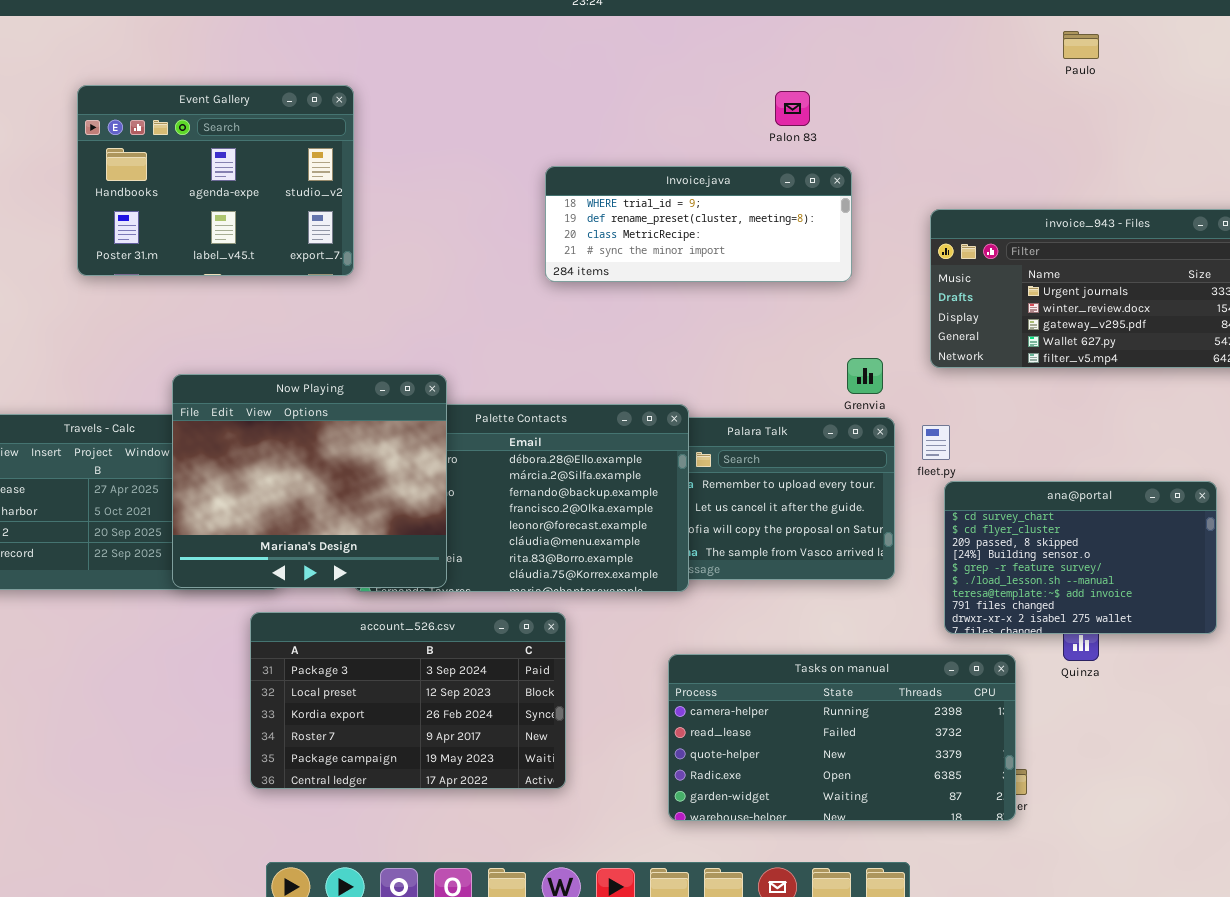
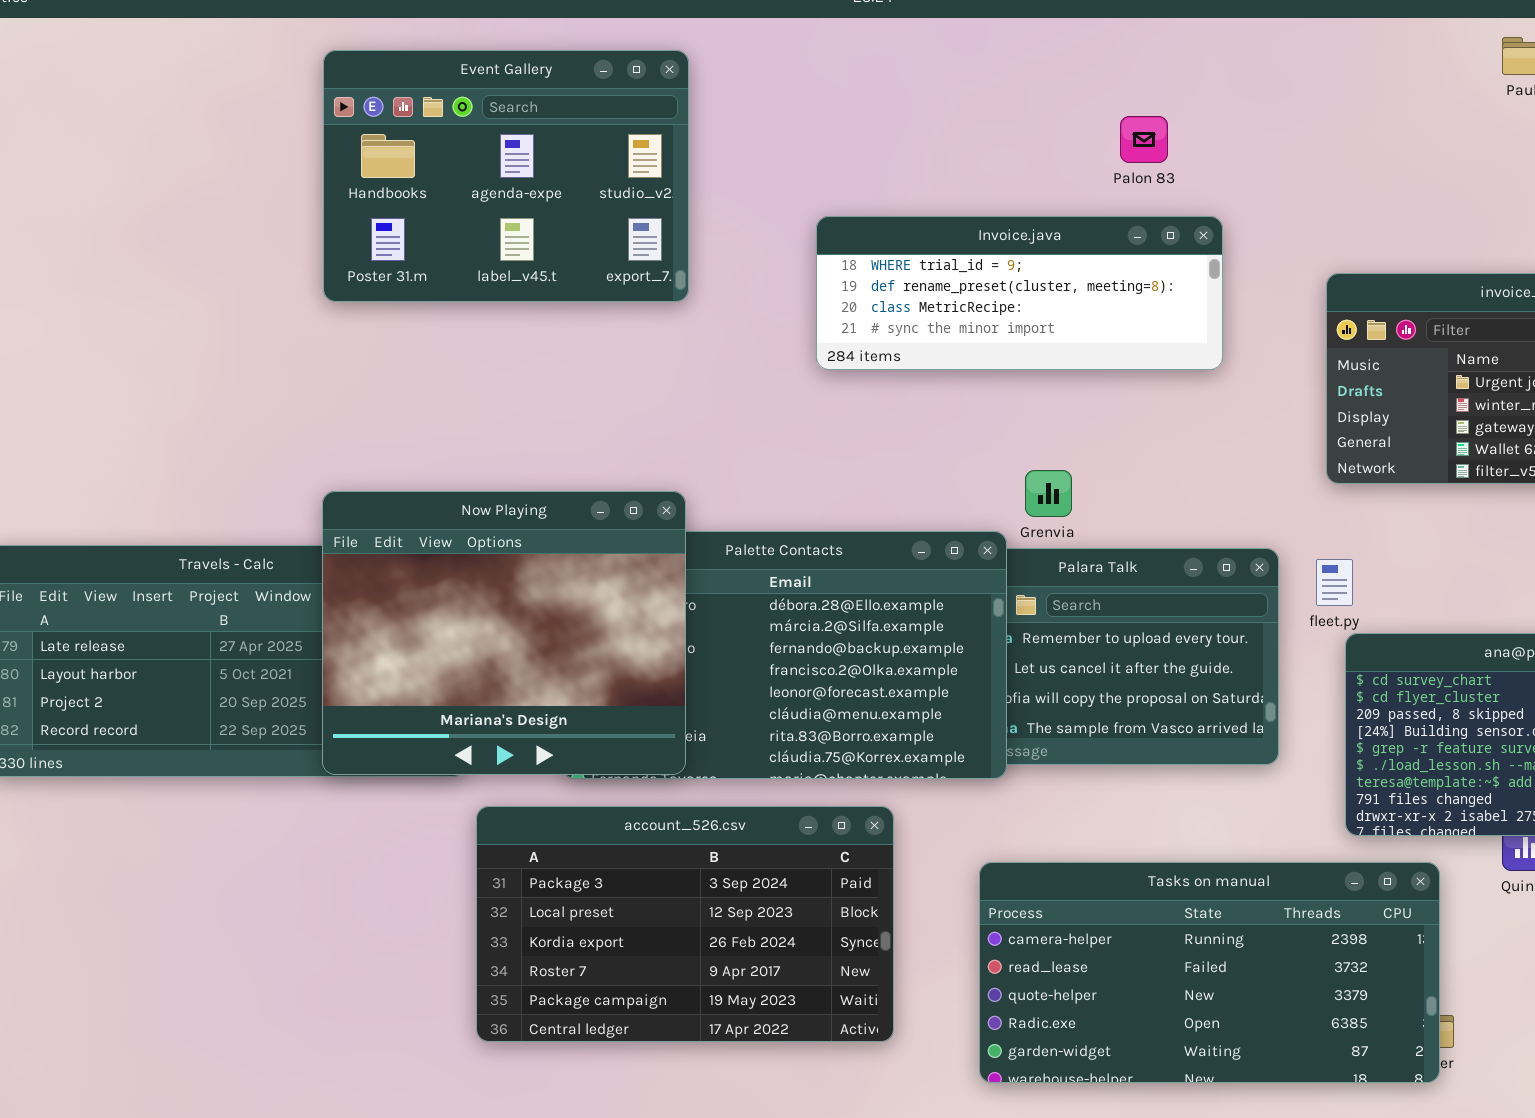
Event Gallery: [77,85,354,276] -> [323,50,689,302], moved
Grenvia: [847,358,883,394] -> [1025,470,1072,517], moved
account_526.csv: [250,612,566,789] -> [476,806,894,1042], moved

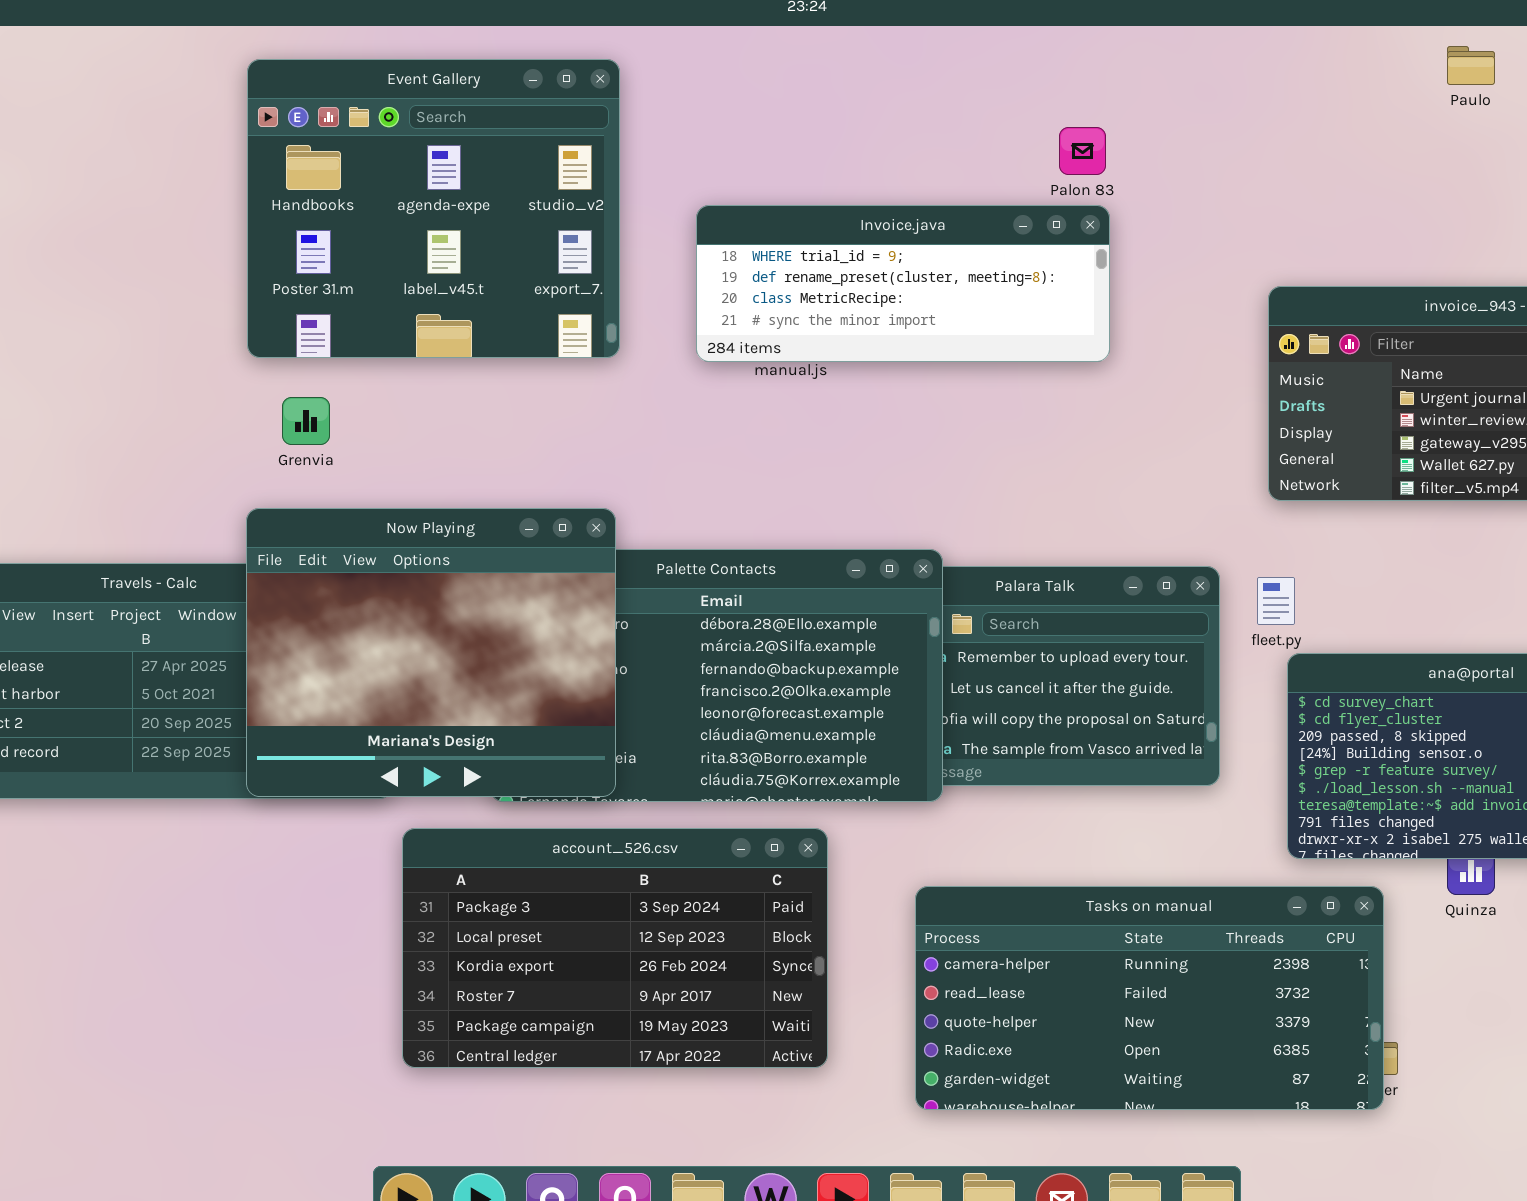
Event Gallery: [323,50,689,302] -> [247,59,620,358], resized
Invoice.java: [816,216,1223,370] -> [696,205,1110,362], moved
Grenvia: [1025,470,1072,517] -> [282,397,330,445], moved

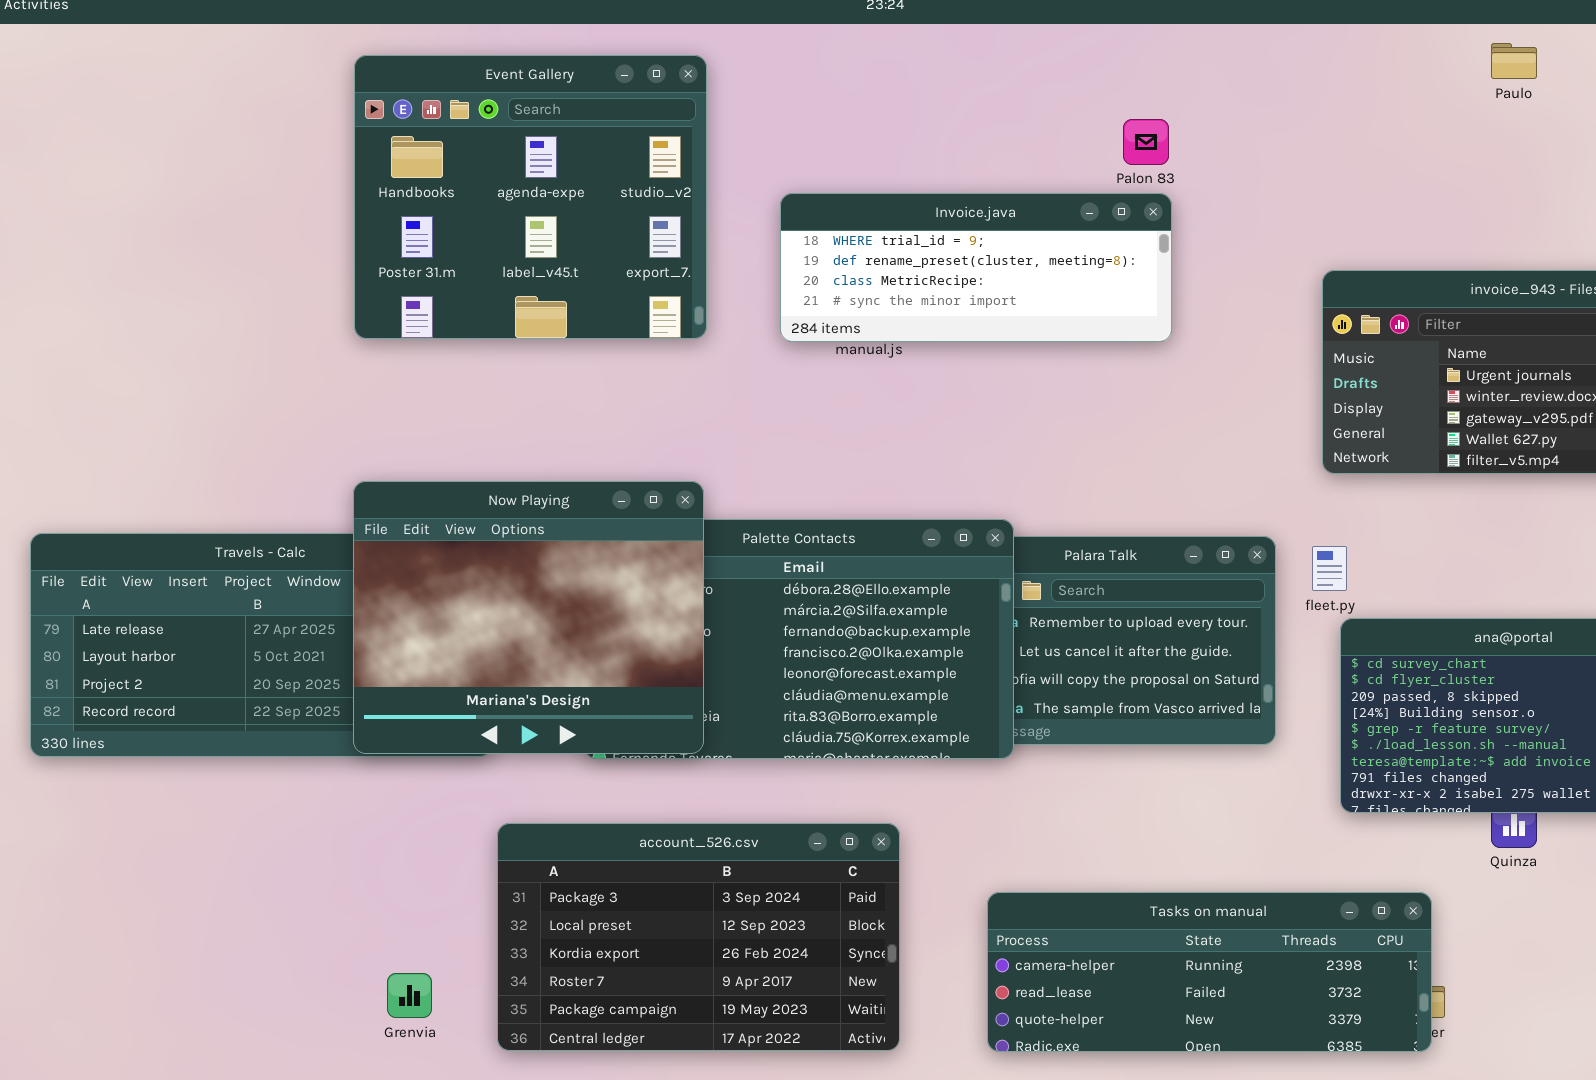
Grenvia: [282,397,330,445] -> [387,973,432,1018], moved
account_526.csv: [402,828,828,1068] -> [497,823,900,1051], moved
Tasks on manual: [915,886,1384,1110] -> [987,892,1432,1052], resized

